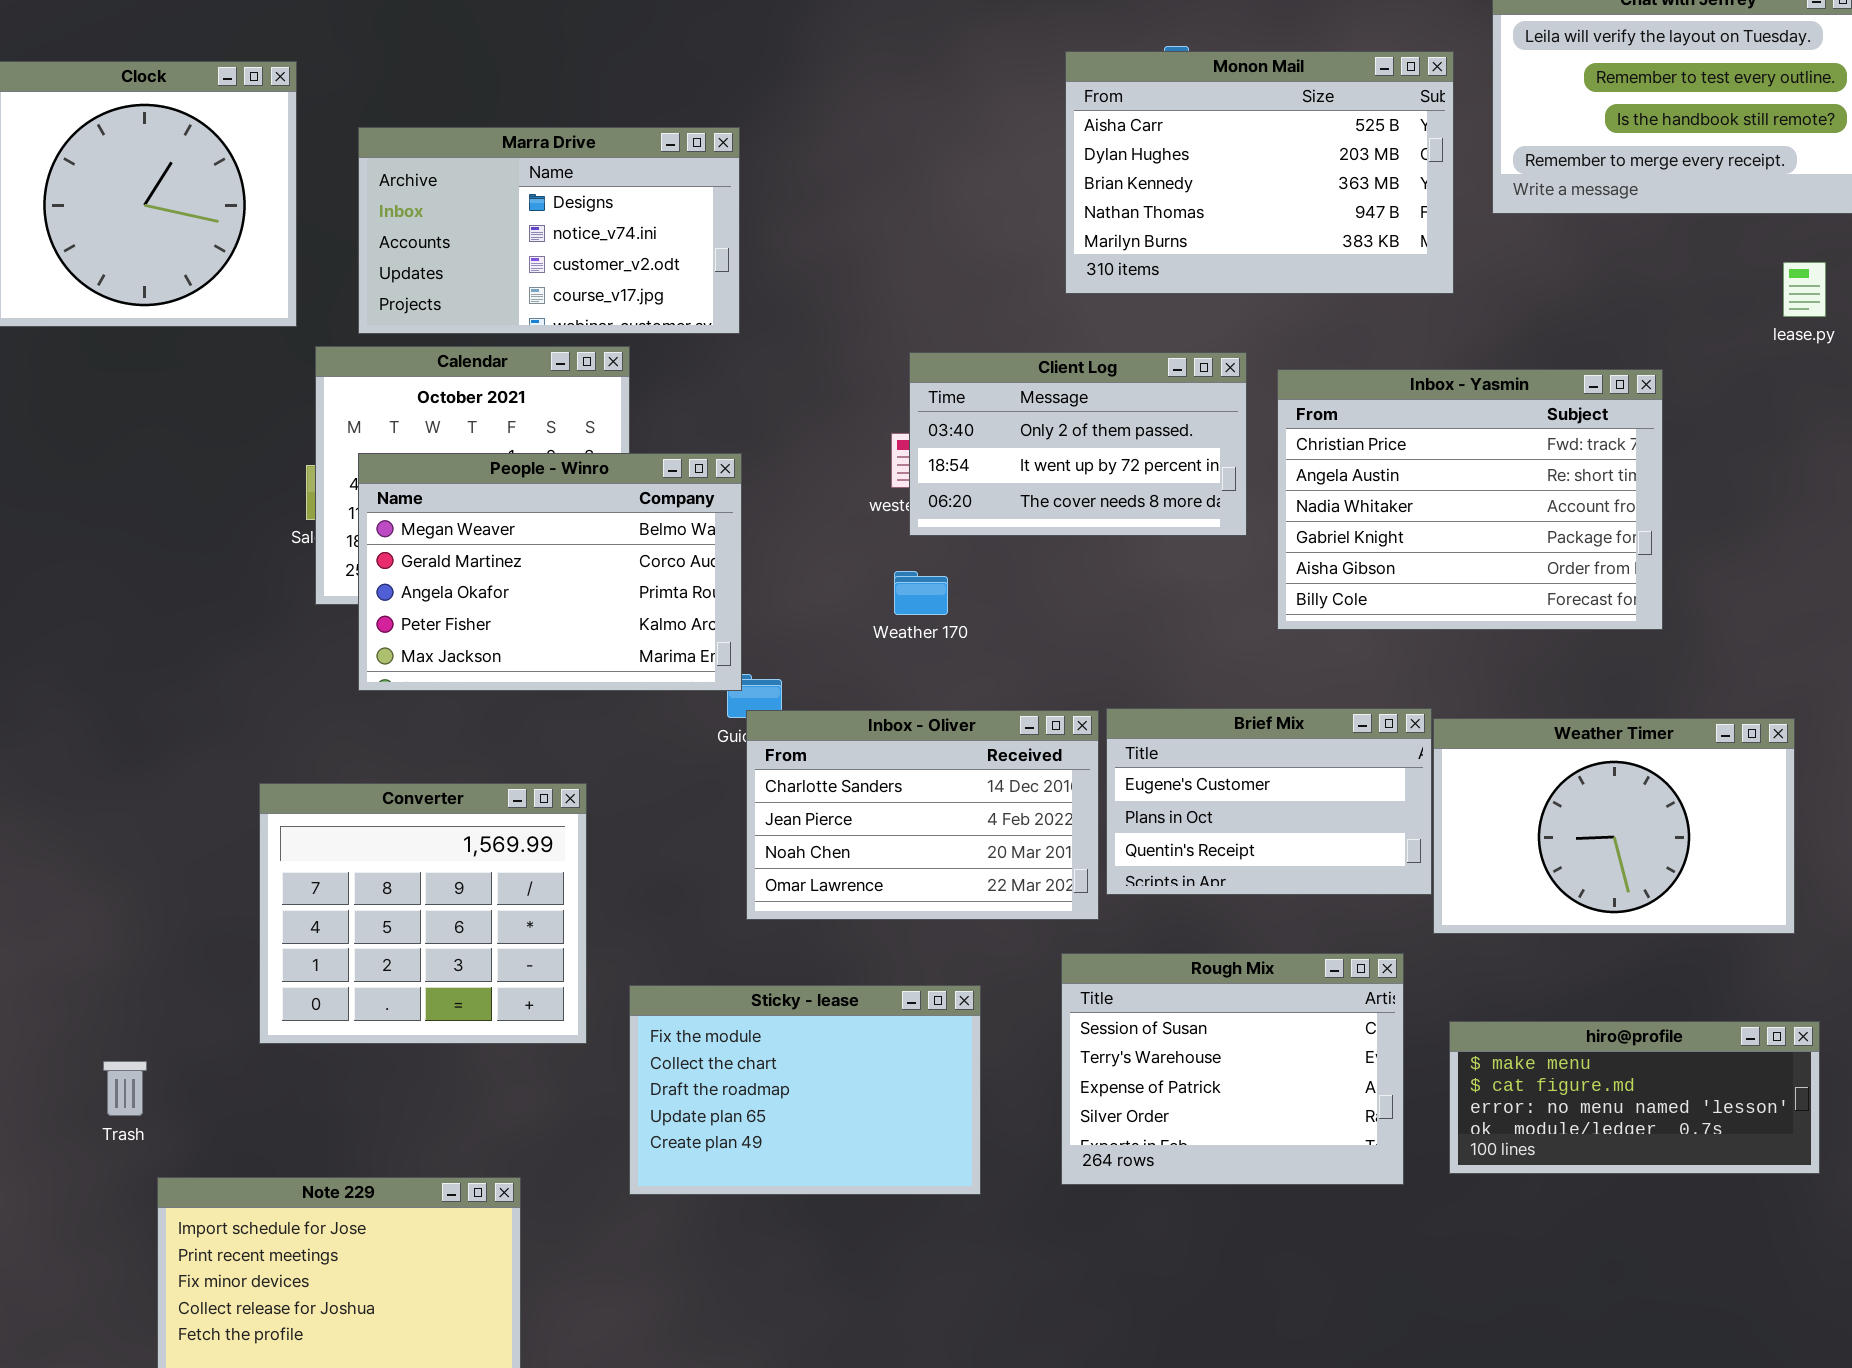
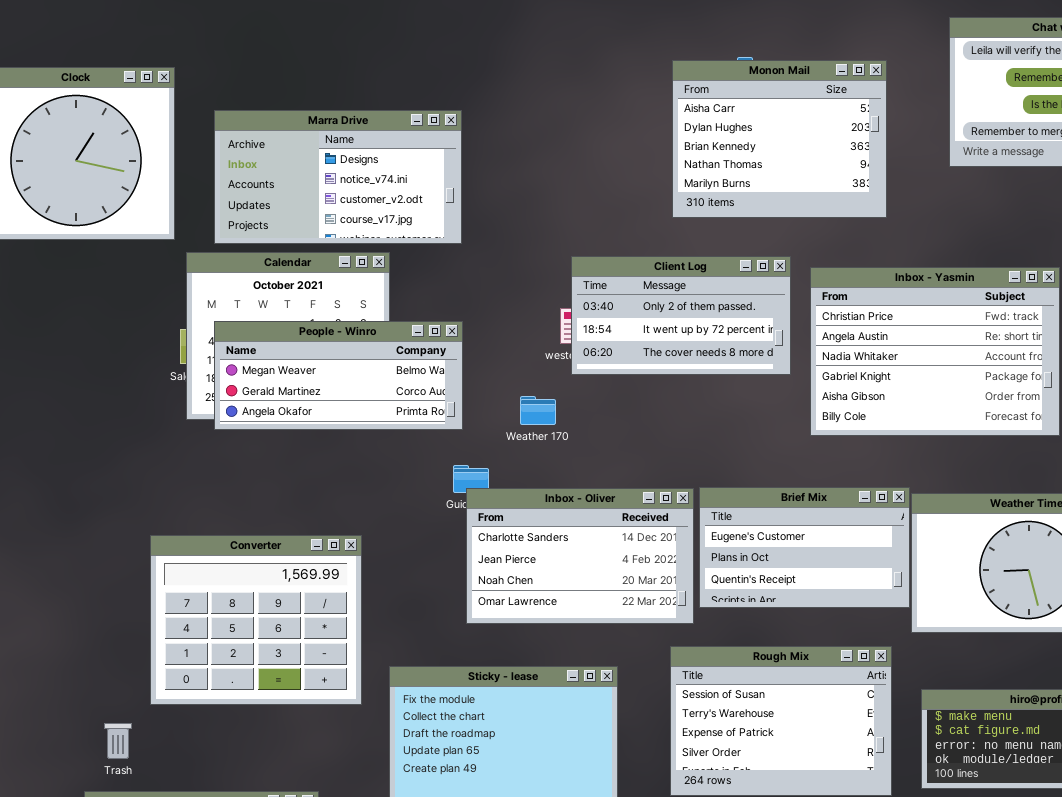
Monon Mail: [1065,51,1454,294] -> [672,60,887,218], resized
People - Winro: [358,453,742,691] -> [214,321,463,430], resized
Weather 170: [894,571,948,615] -> [520,396,556,425], moved
Trash: [103,1061,147,1116] -> [104,723,132,759], moved

